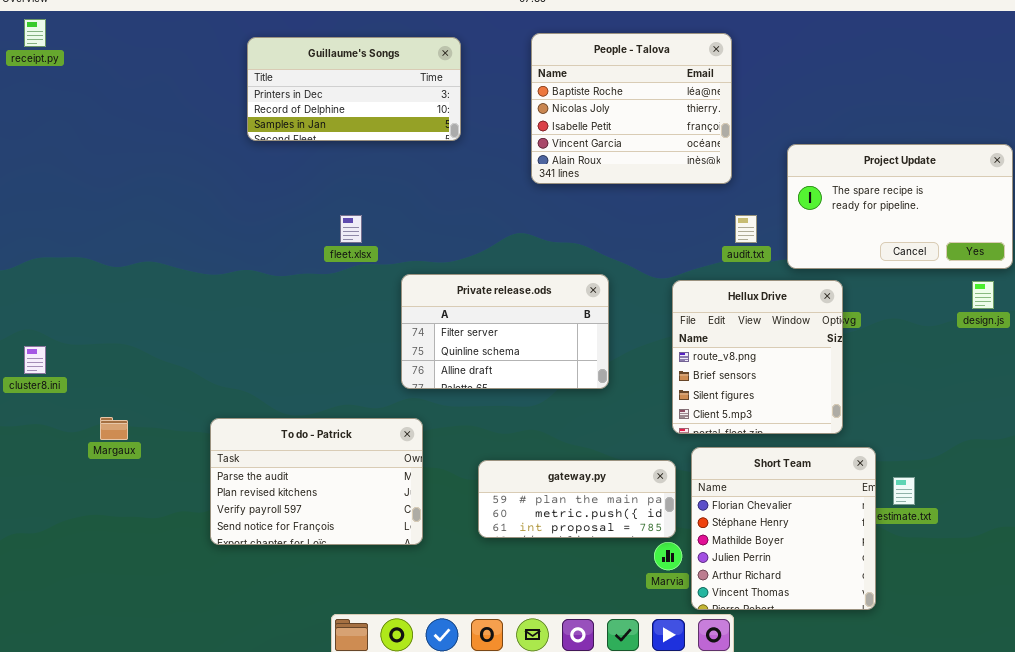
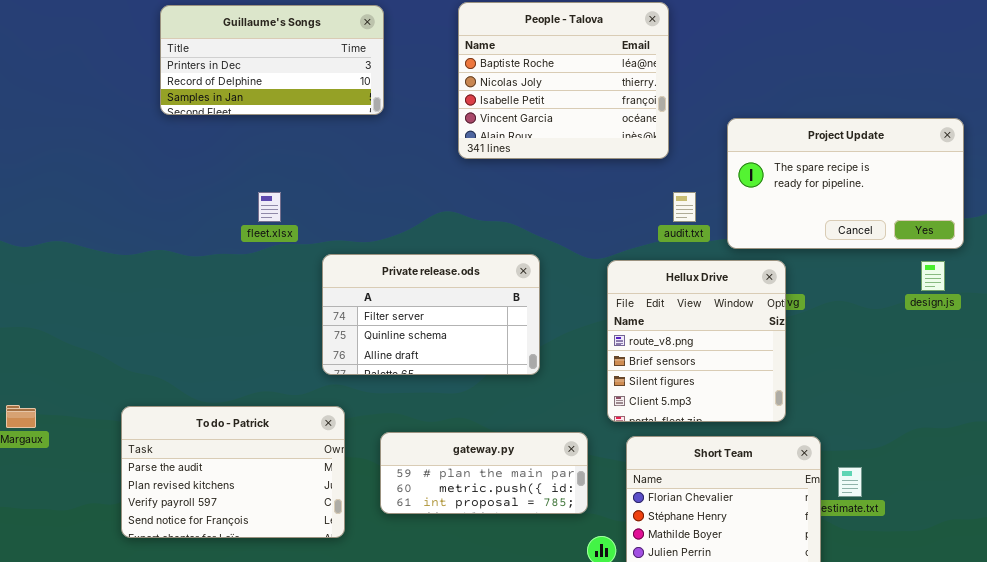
gateway.py: [478,460,676,538] -> [380,432,588,514], moved

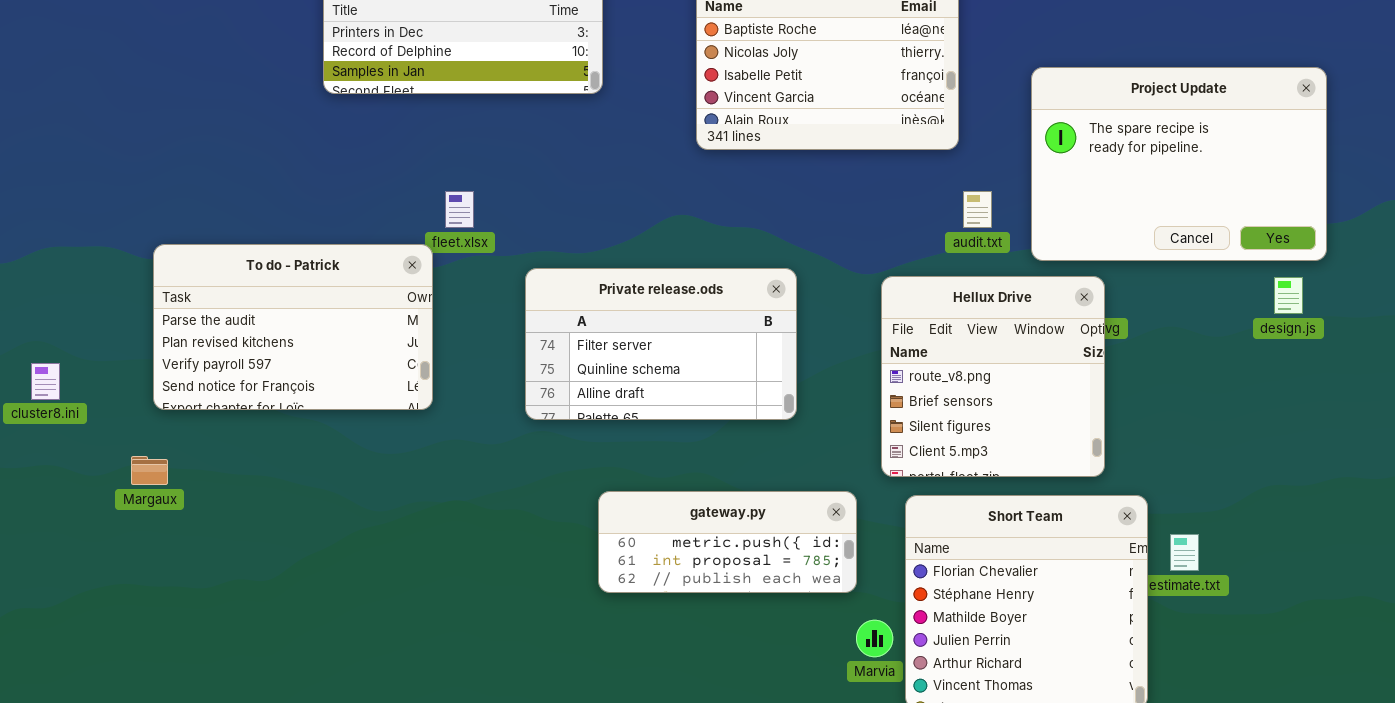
Project Update: [727,118,964,249] -> [1031,67,1327,261], resized
To do - Patrick: [121,406,345,538] -> [153,244,433,410], moved
gateway.py: [380,432,588,514] -> [598,491,857,593], scrolled down 1 row

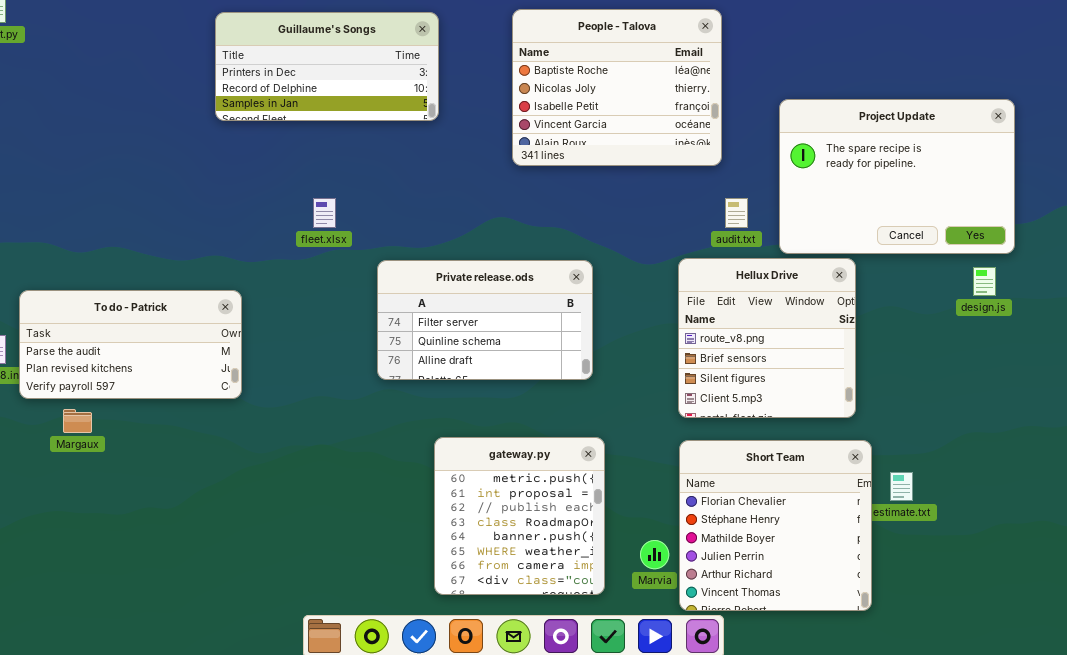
To do - Patrick: [153,244,433,410] -> [19,290,242,399], moved, resized
Hellux Drive: [881,276,1105,477] -> [678,258,856,418], moved
gateway.py: [598,491,857,593] -> [434,437,605,595], resized

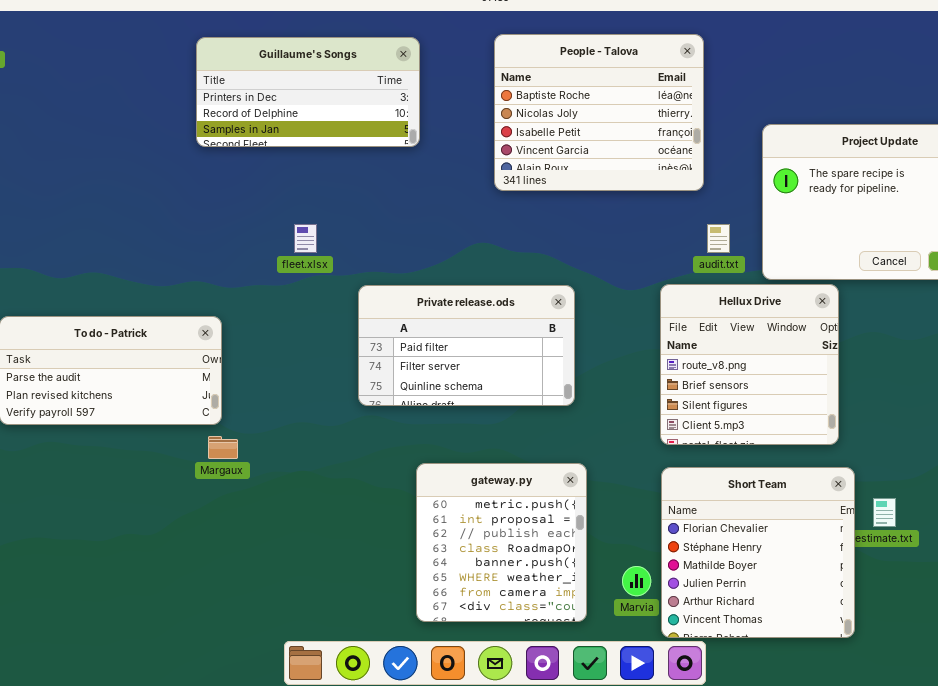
Private release.ods: [377,260,593,380] -> [358,285,575,406], scrolled up 1 row
Margaux: [63,409,92,433] -> [208,436,238,459], moved

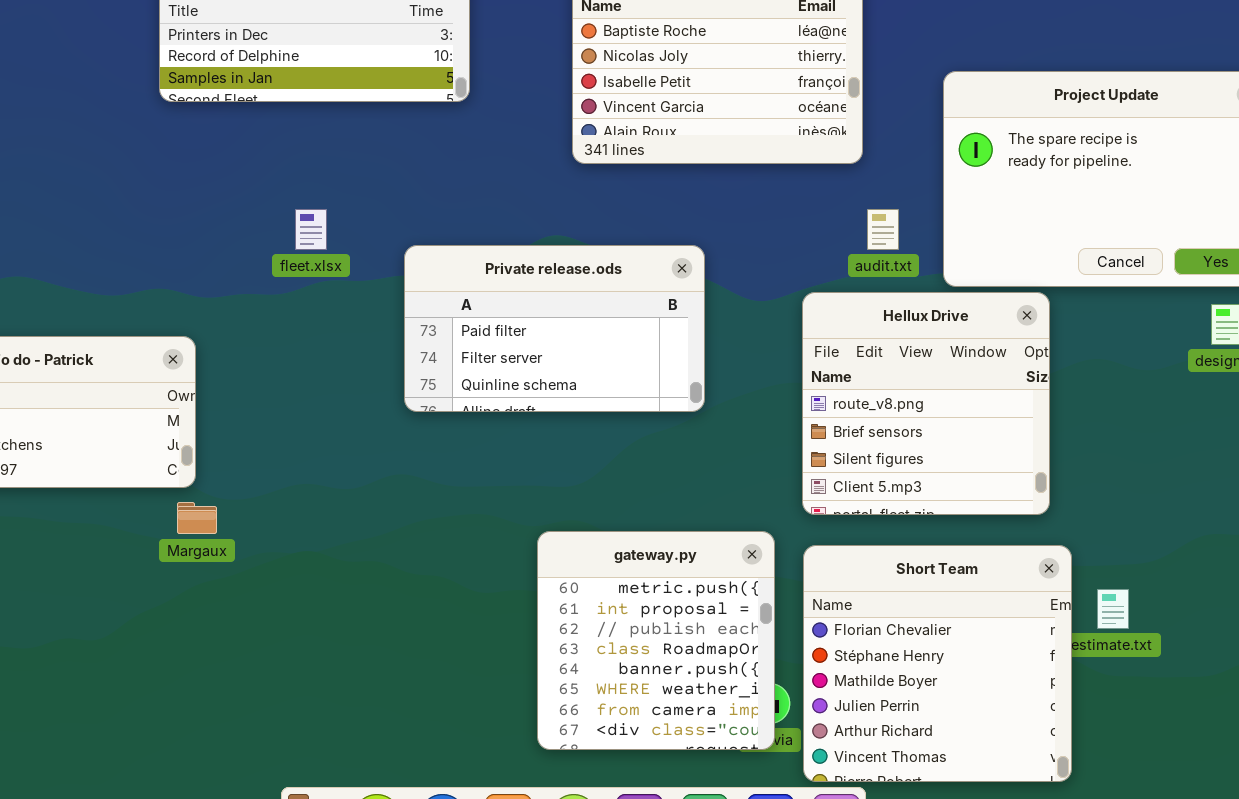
Private release.ods: [358,285,575,406] -> [404,245,705,412], moved
gateway.py: [416,463,587,622] -> [537,531,775,750], moved

